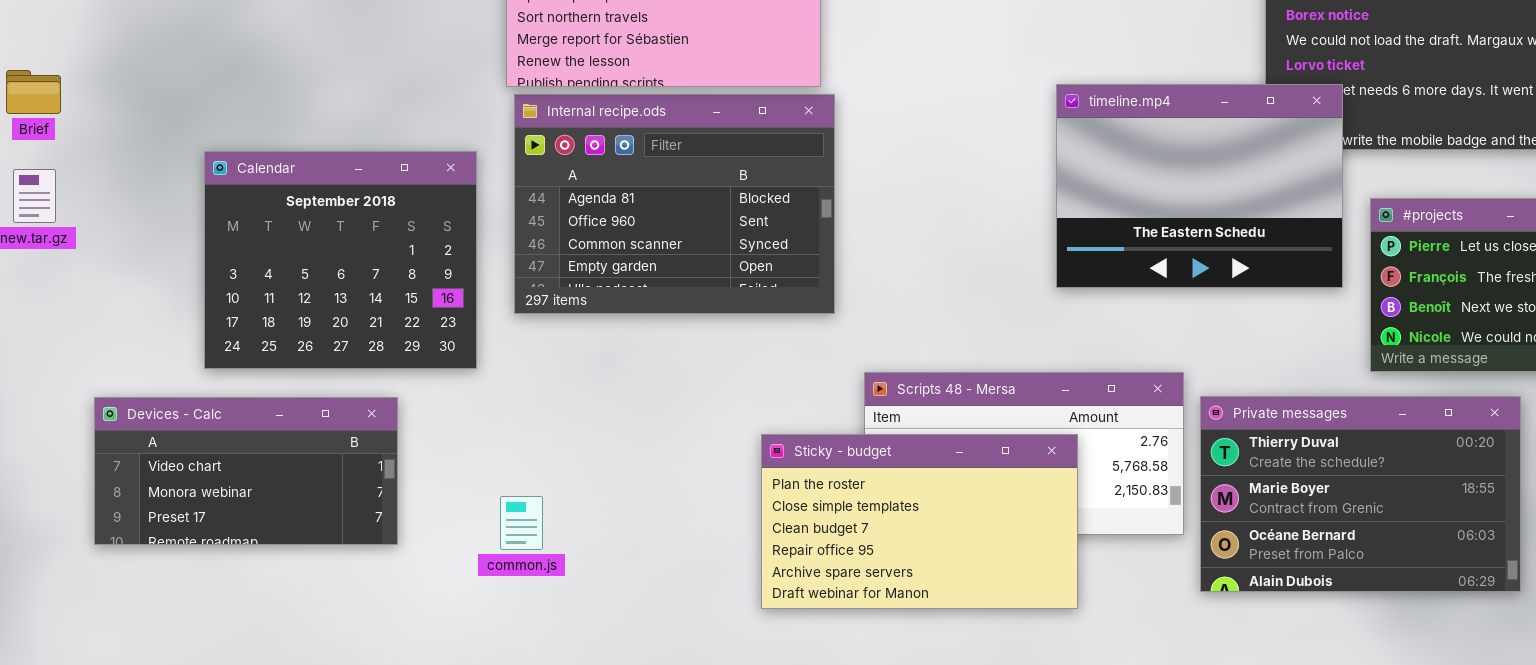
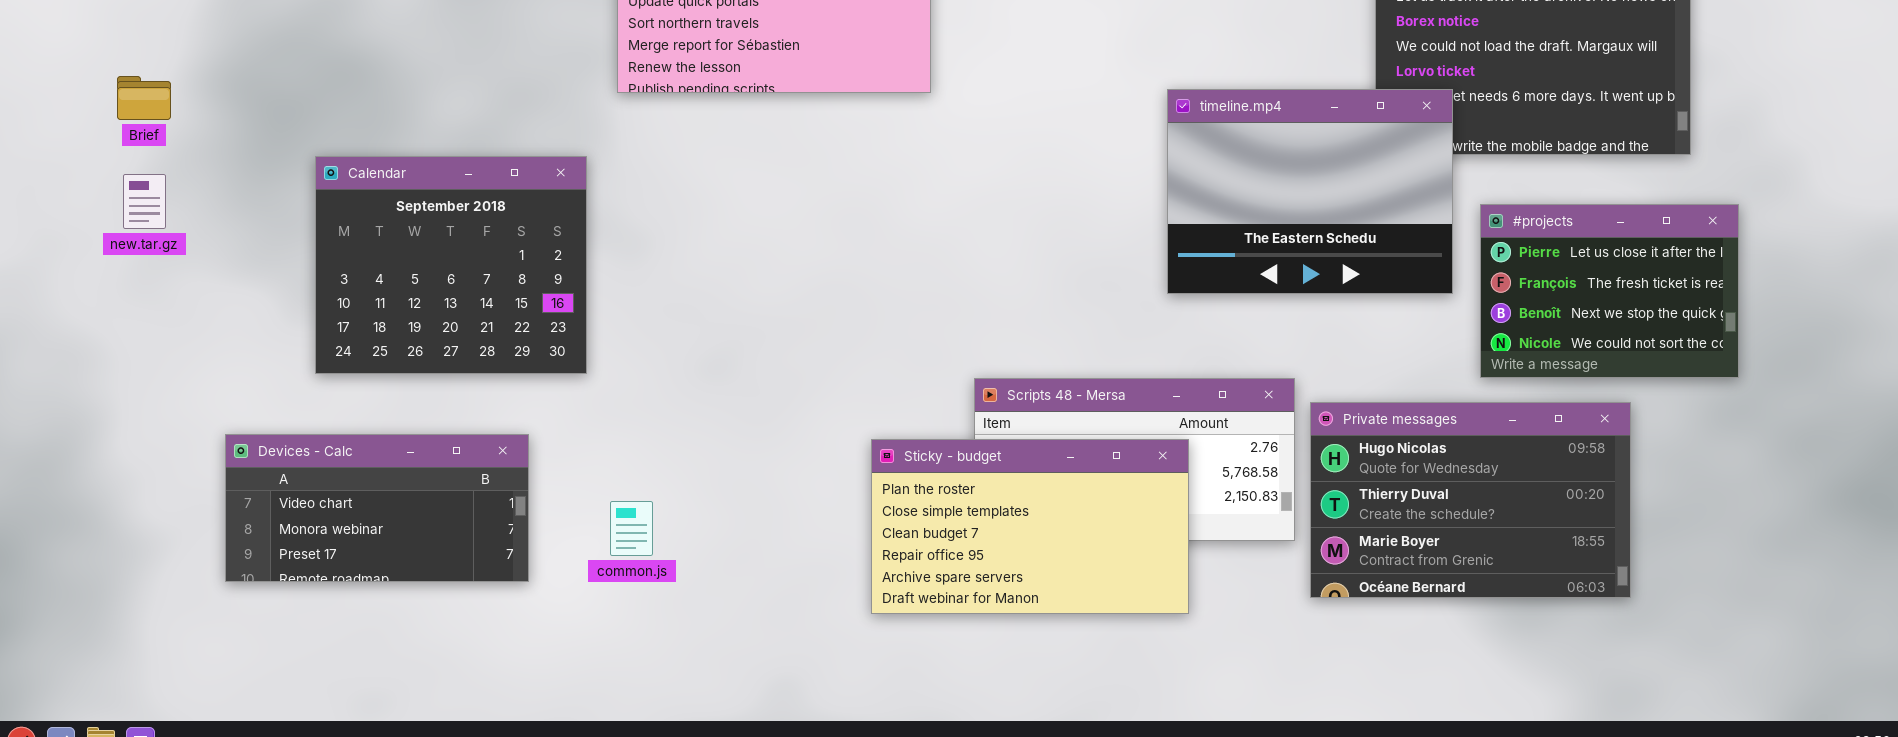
Internal recipe.ods: [514,94,835,314] -> none, closed
Private messages: [1200,396,1521,592] -> [1310,402,1631,598], scrolled up 1 row
Devices - Calc: [94,397,398,545] -> [225,434,529,582], moved

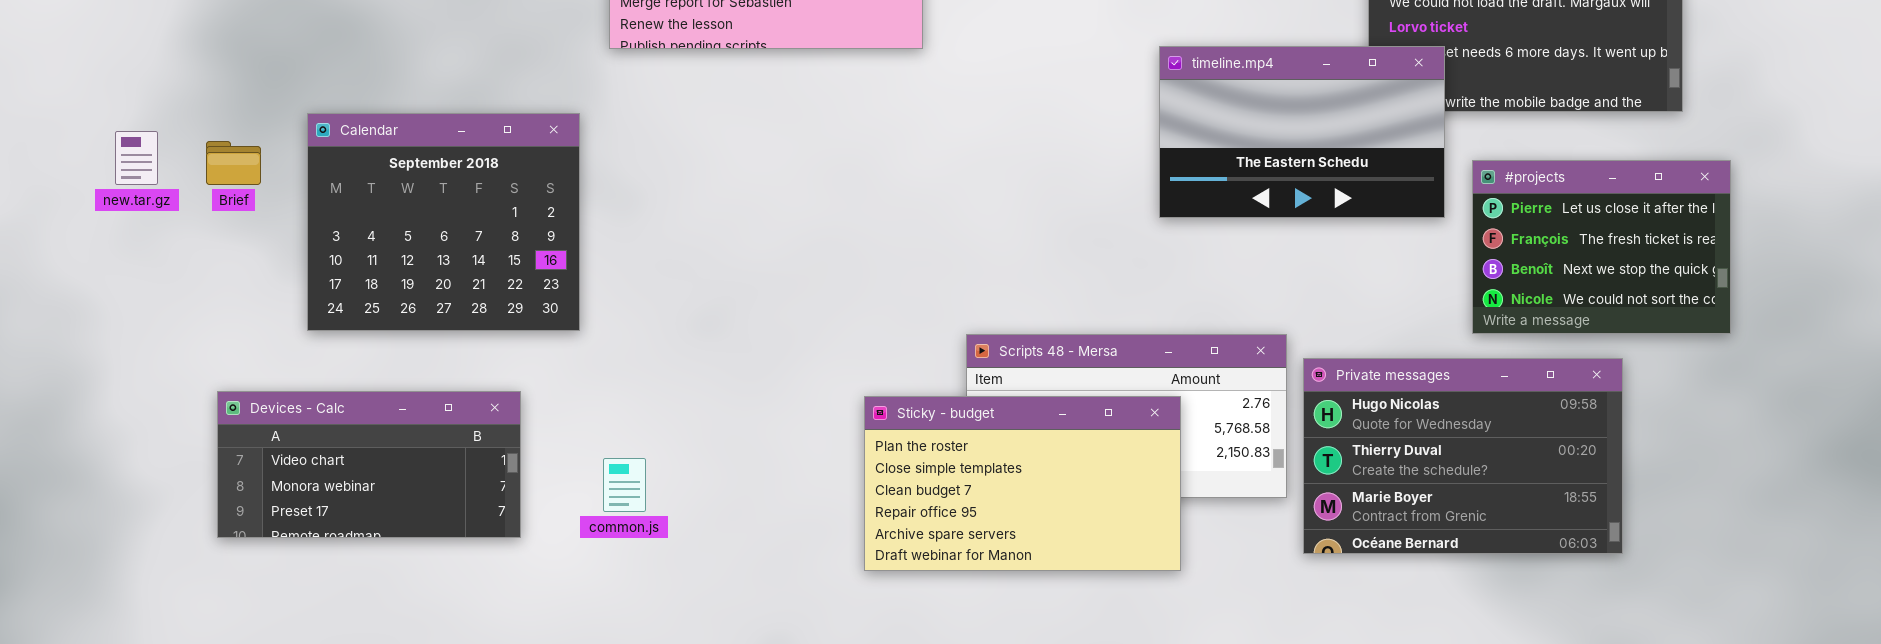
Brief: [117,76,171,120] -> [206,141,261,185], moved
timeline.mp4: [1167,89,1453,294] -> [1159,46,1445,218], resized

